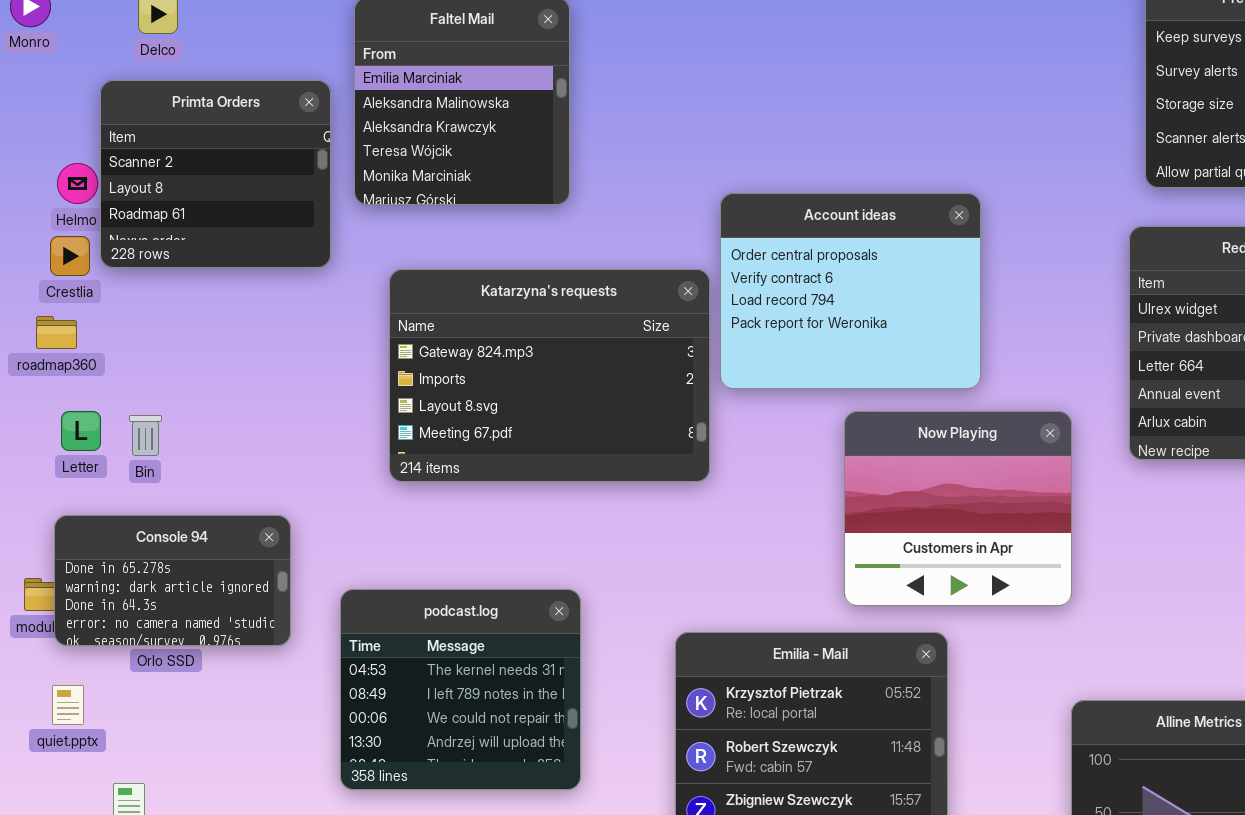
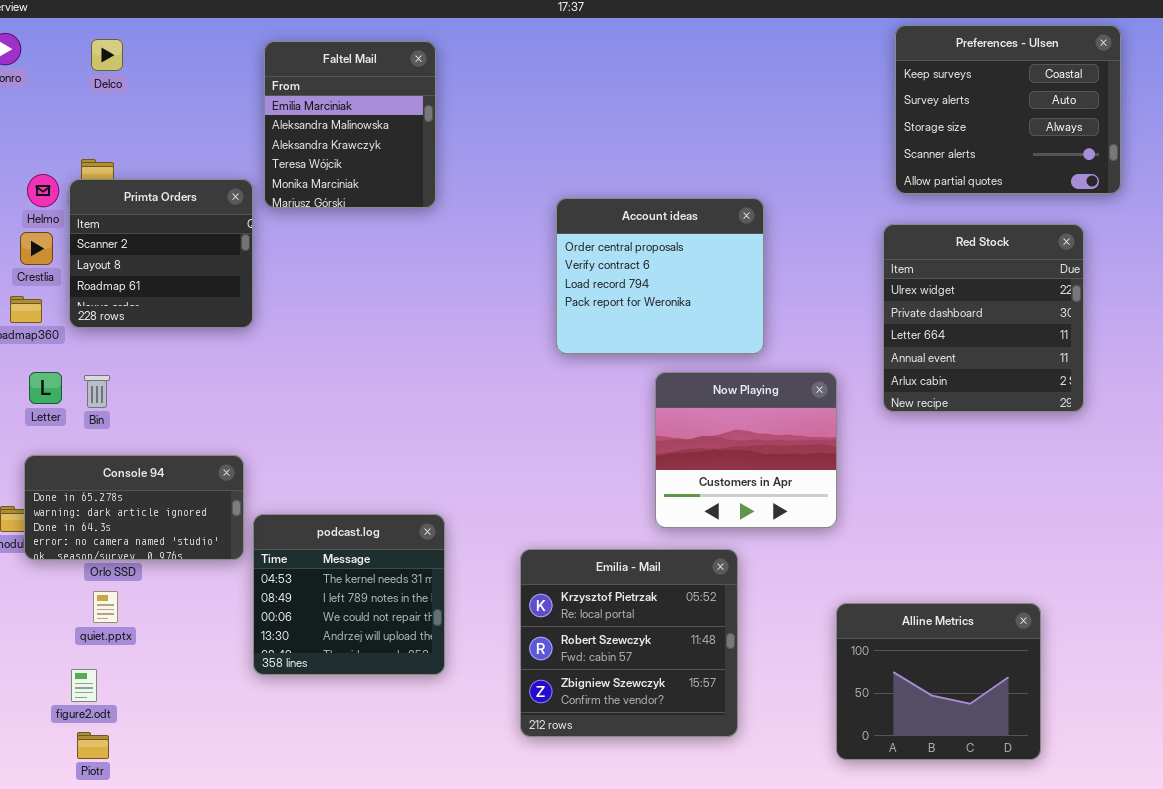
Primta Orders: [100,80,331,268] -> [69,179,253,328], moved
Katarzyna's requests: [389,269,710,482] -> none, closed
Console 94: [54,515,291,646] -> [24,455,244,560], resized
quiet.pptx: [52,685,84,725] -> [93,591,118,623], moved

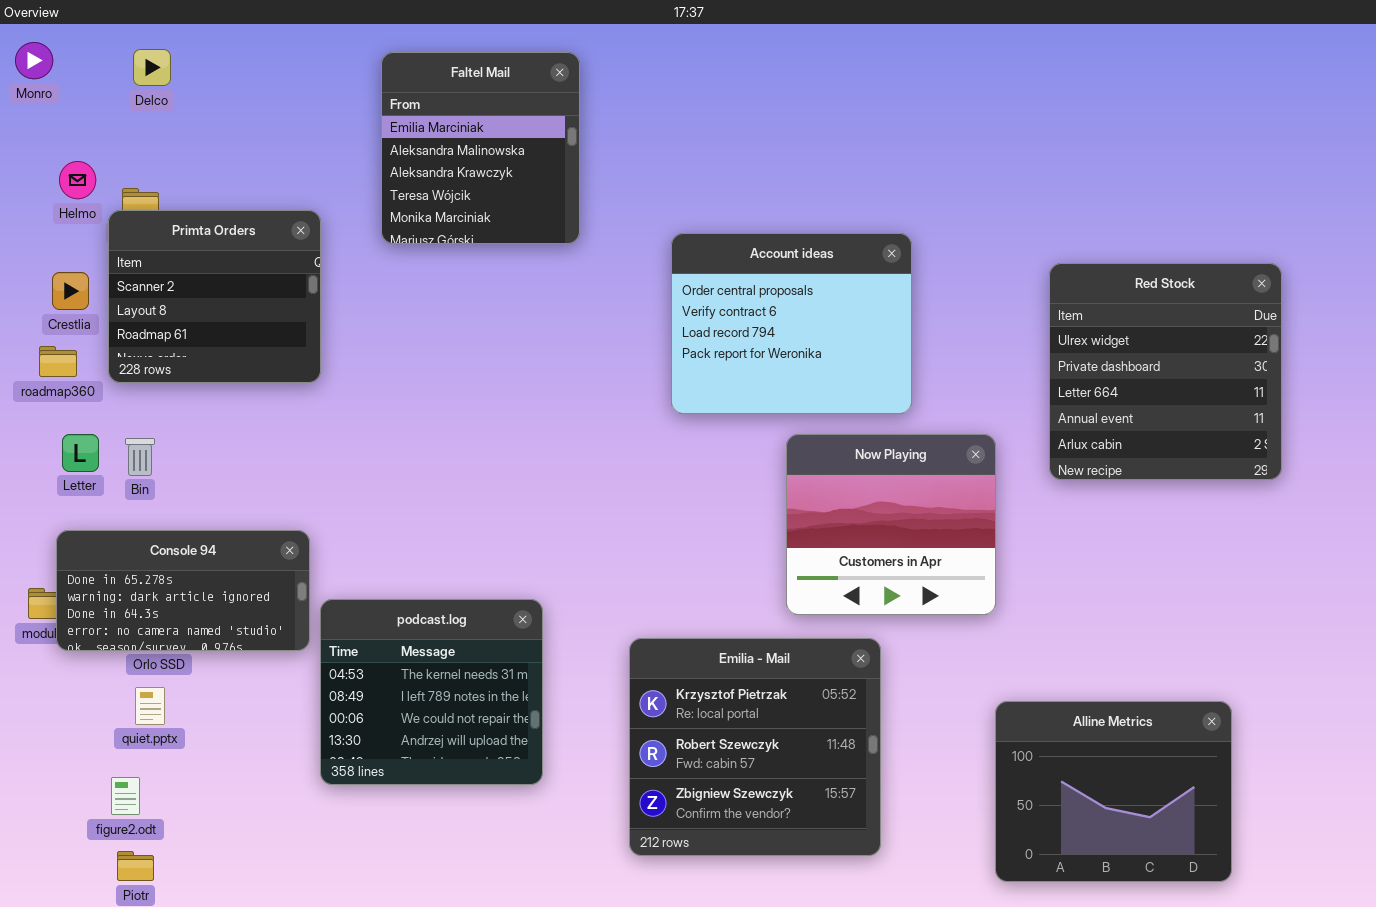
Preferences - Ulsen: [895,25,1121,194] -> none, closed
Faltel Mail: [264,41,436,208] -> [381,52,580,244], moved
Helmo: [27,174,59,207] -> [59,161,96,199], moved

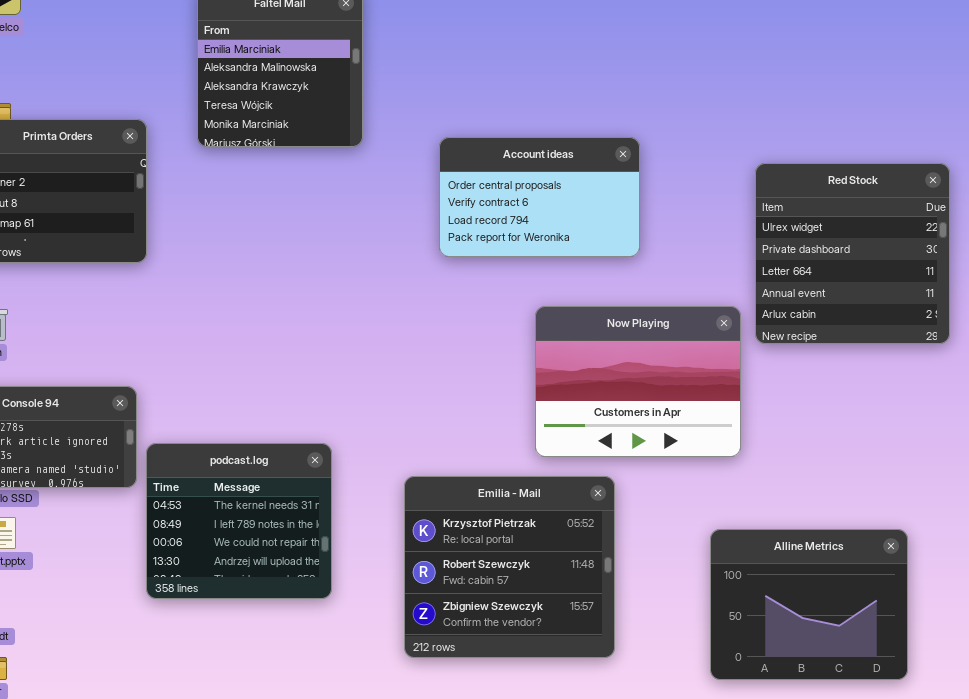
Account ideas: [671,233,912,414] -> [439,137,640,257], resized
Now Playing: [786,434,996,615] -> [535,306,741,457], resized

